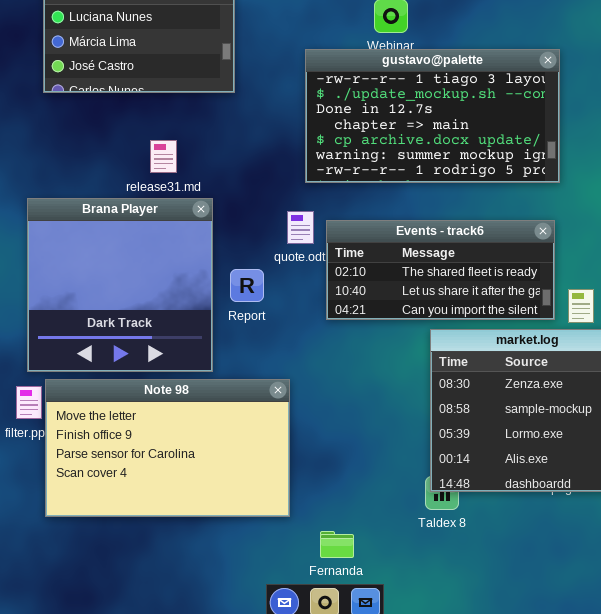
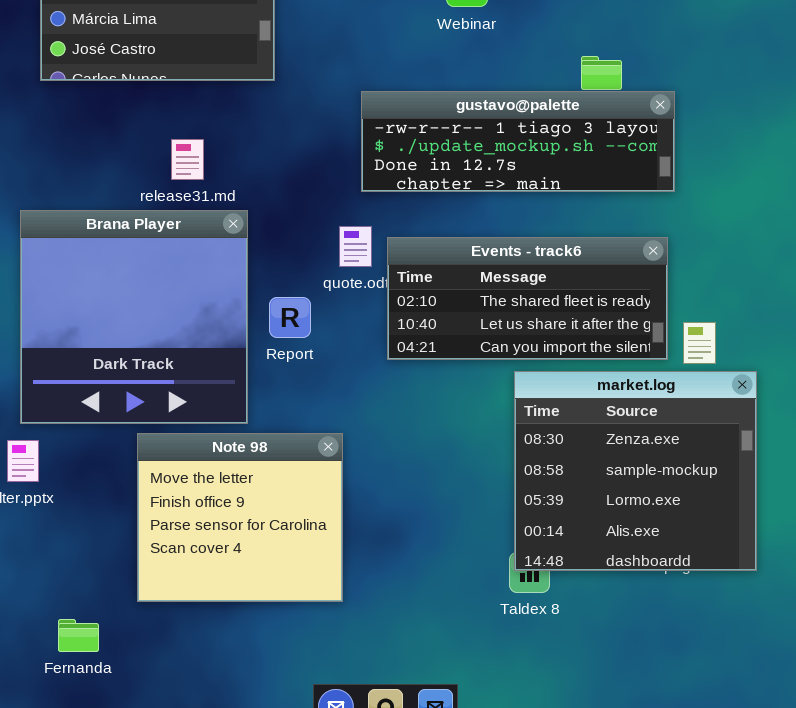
gustavo@palette: [305,49,560,183] -> [361,91,675,192], resized
Note 98: [45,379,290,517] -> [137,433,343,602], resized
Fernanda: [320,531,354,558] -> [58,619,99,652], moved

